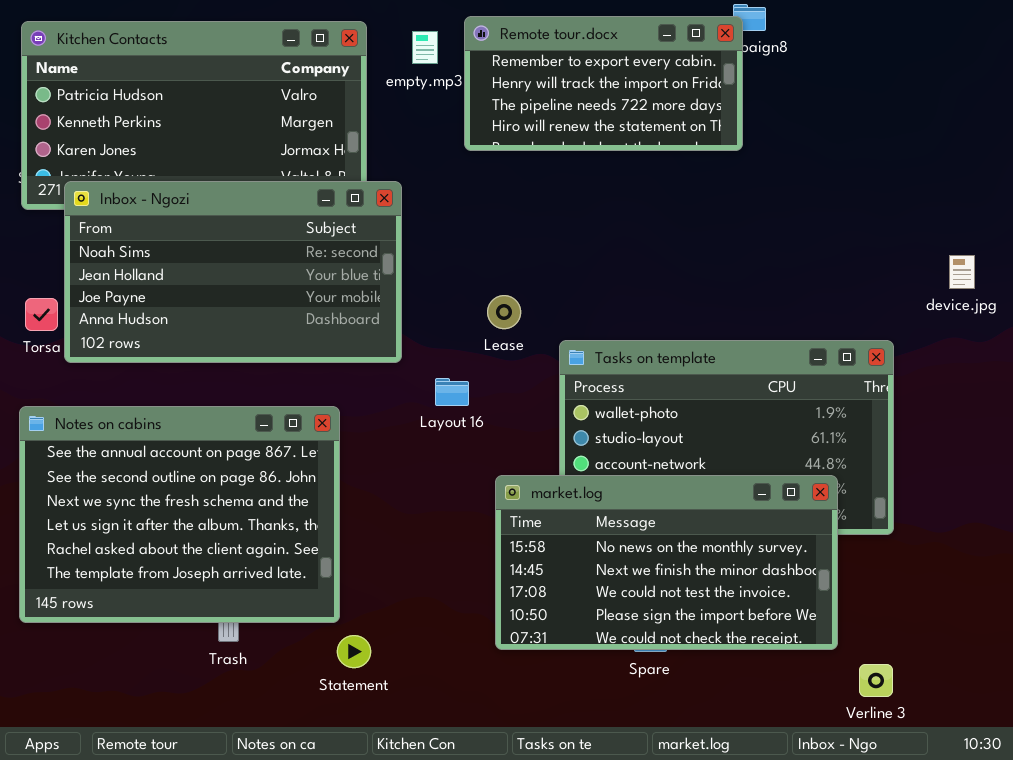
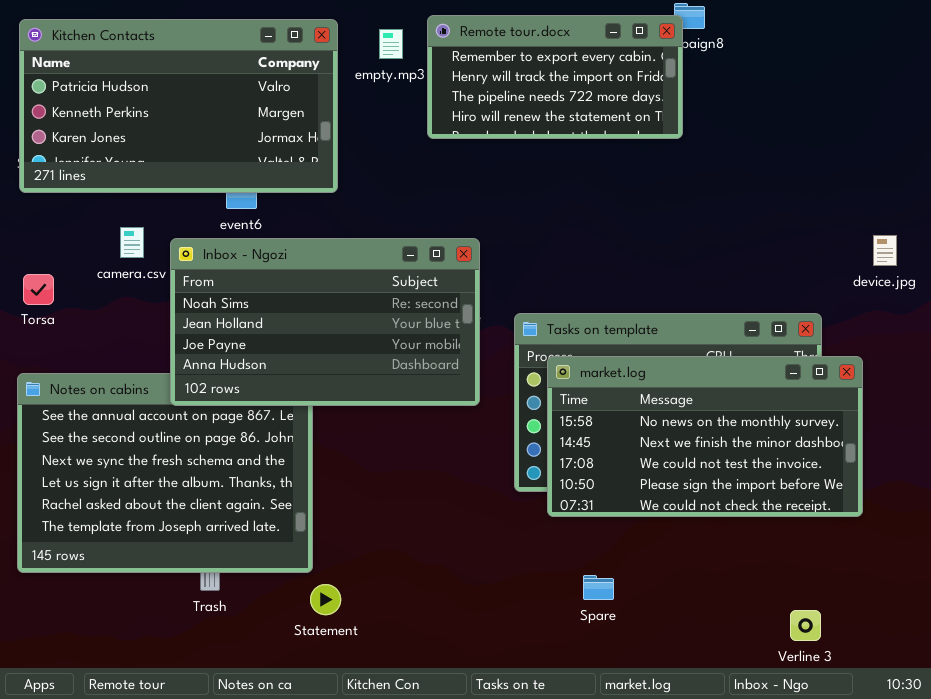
Inbox - Ngozi: [64,181,402,363] -> [170,238,480,406], moved
market.log: [495,475,838,650] -> [547,356,863,517], moved

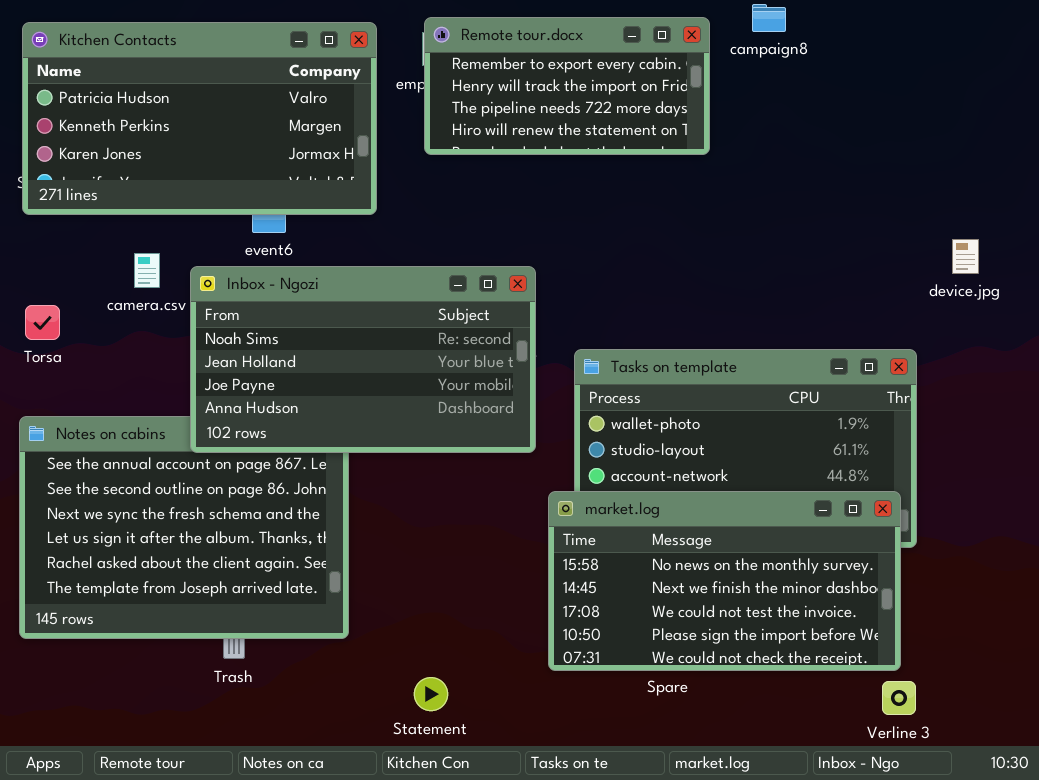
Remote tour.docx: [427,15,683,139] -> [424,17,710,155], moved
device.jpg: [873,235,897,266] -> [952,239,979,274], moved
market.log: [547,356,863,517] -> [548,491,901,671], moved
Statement: [310,584,341,615] -> [414,677,448,711], moved

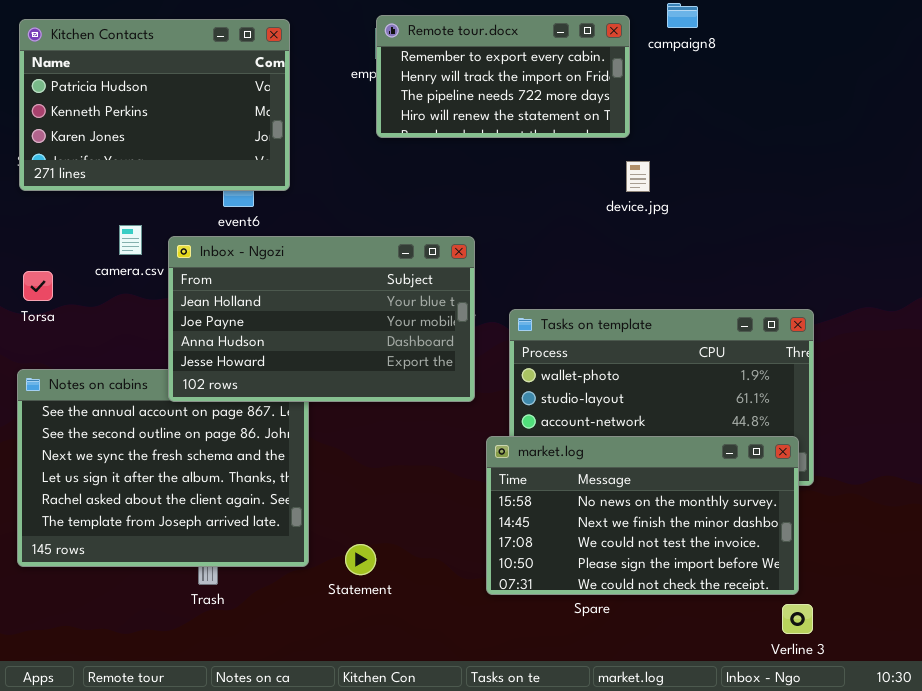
Kitchen Contacts: [22,22,377,215] -> [19,19,290,191], resized
device.jpg: [952,239,979,274] -> [626,161,650,192], moved
Inbox - Ngozi: [190,266,536,453] -> [168,236,475,402], scrolled down 1 row
Statement: [414,677,448,711] -> [345,544,376,575], moved

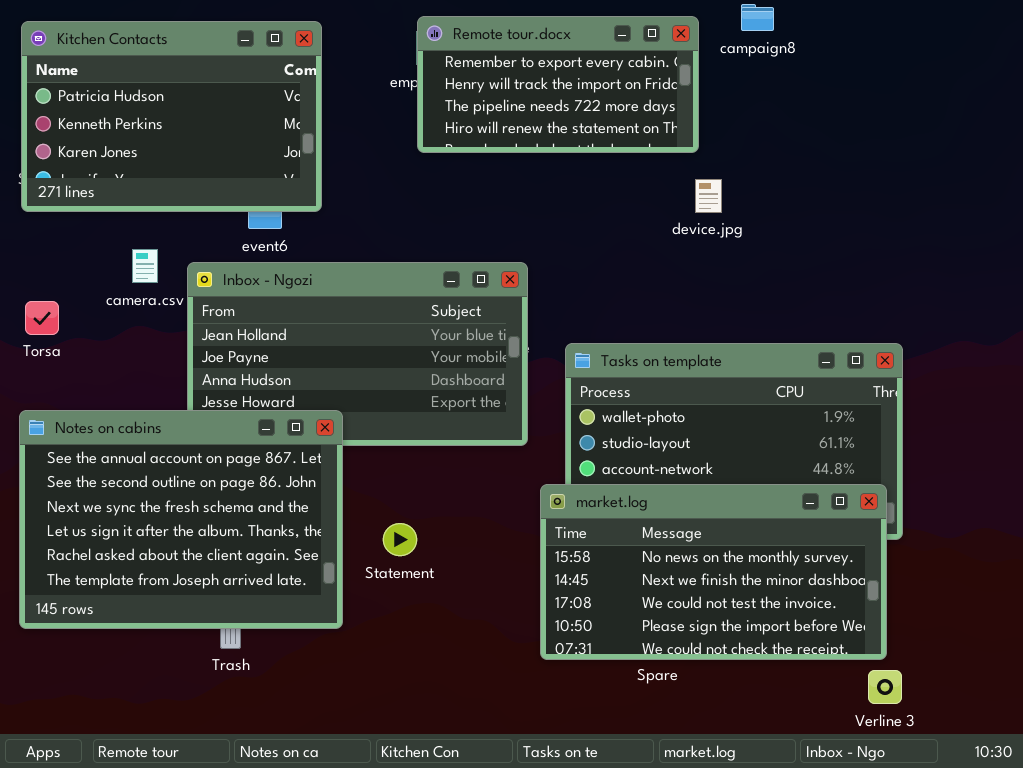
Notes on cabins: [17,369,309,567] -> [19,410,343,629], raised
Statement: [345,544,376,575] -> [383,523,417,556], moved

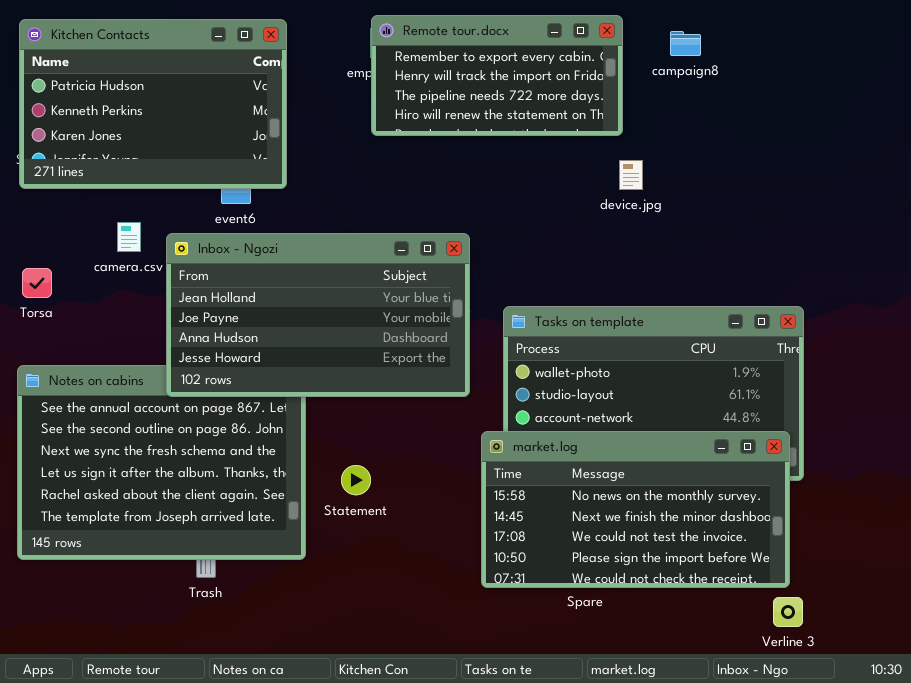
campaign8: [741,4,774,31] -> [670,31,701,56], moved
Inbox - Ngozi: [187,262,528,446] -> [166,233,470,397], raised

